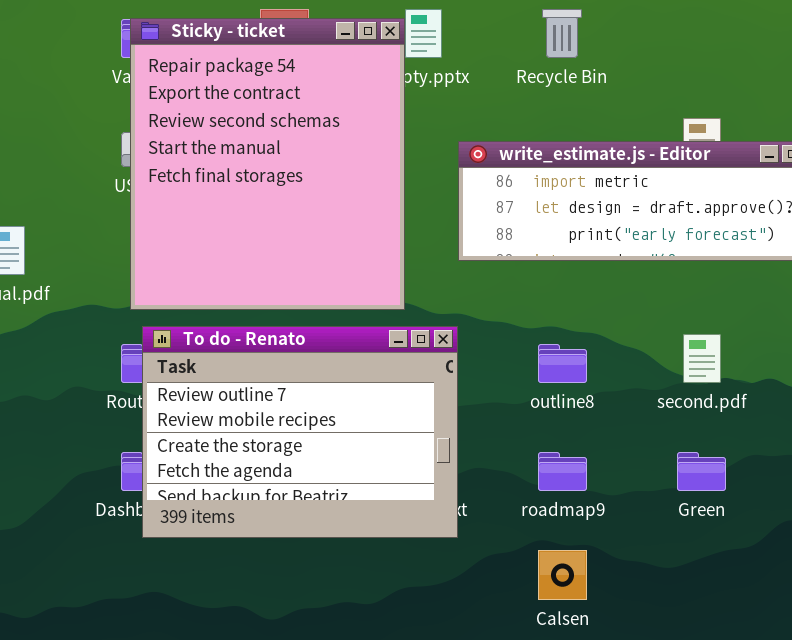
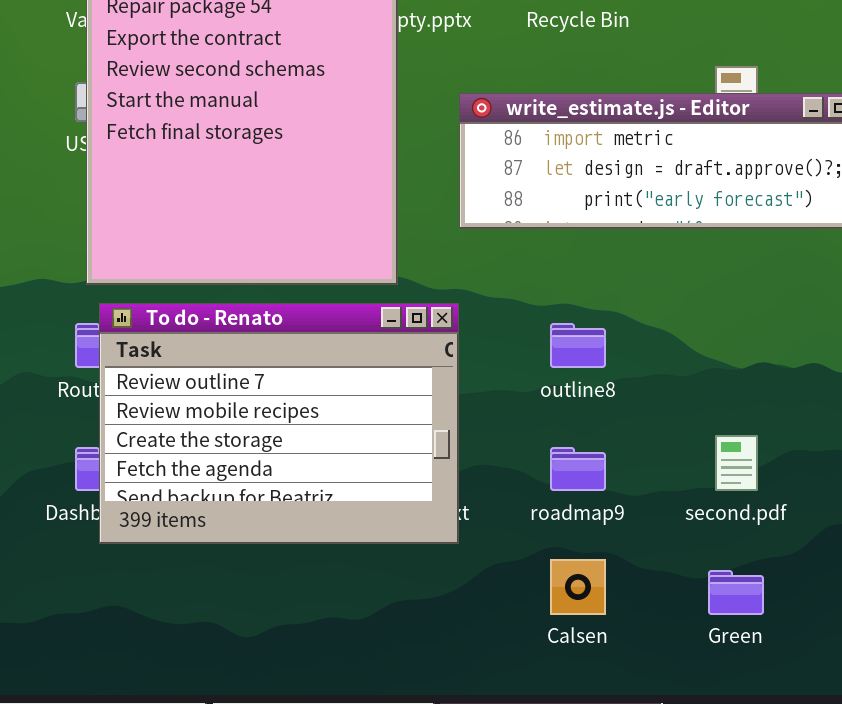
second.pdf: [683,334,721,383] -> [715,435,758,491], moved
Green: [677,452,726,491] -> [708,570,764,615], moved

